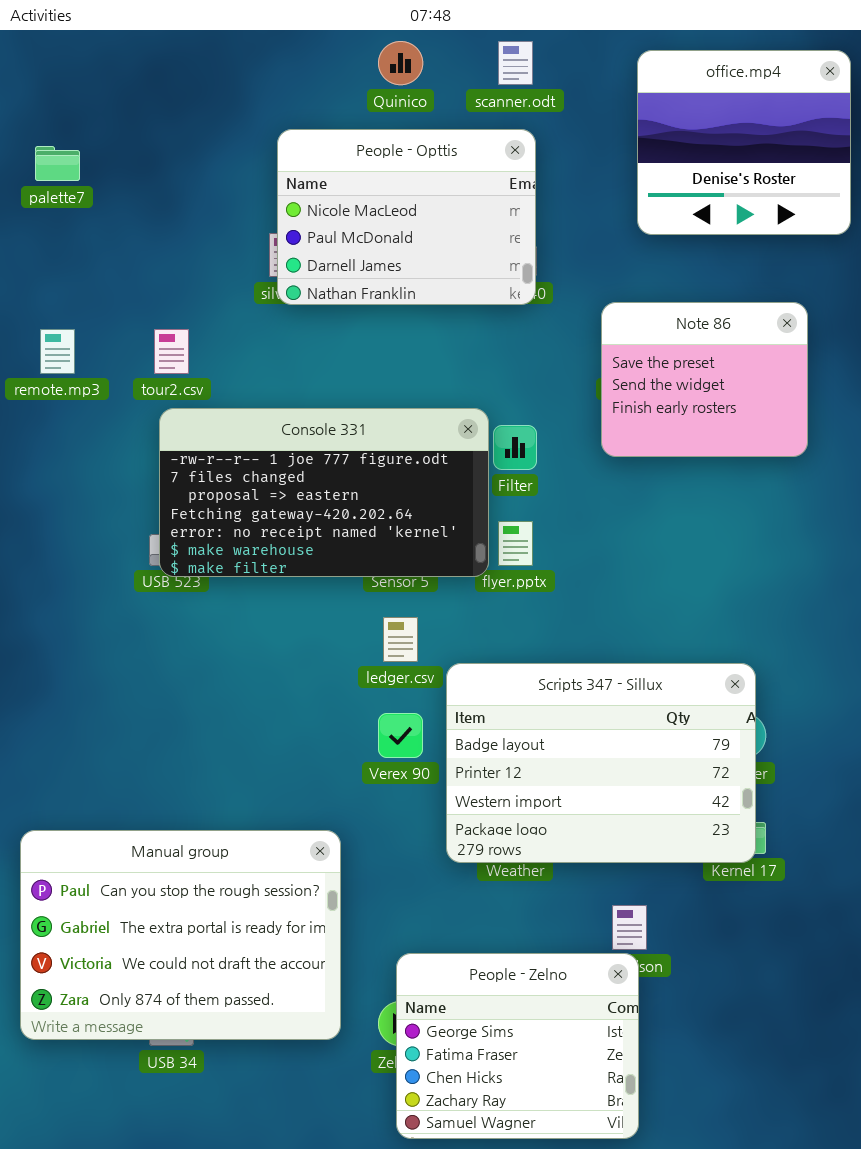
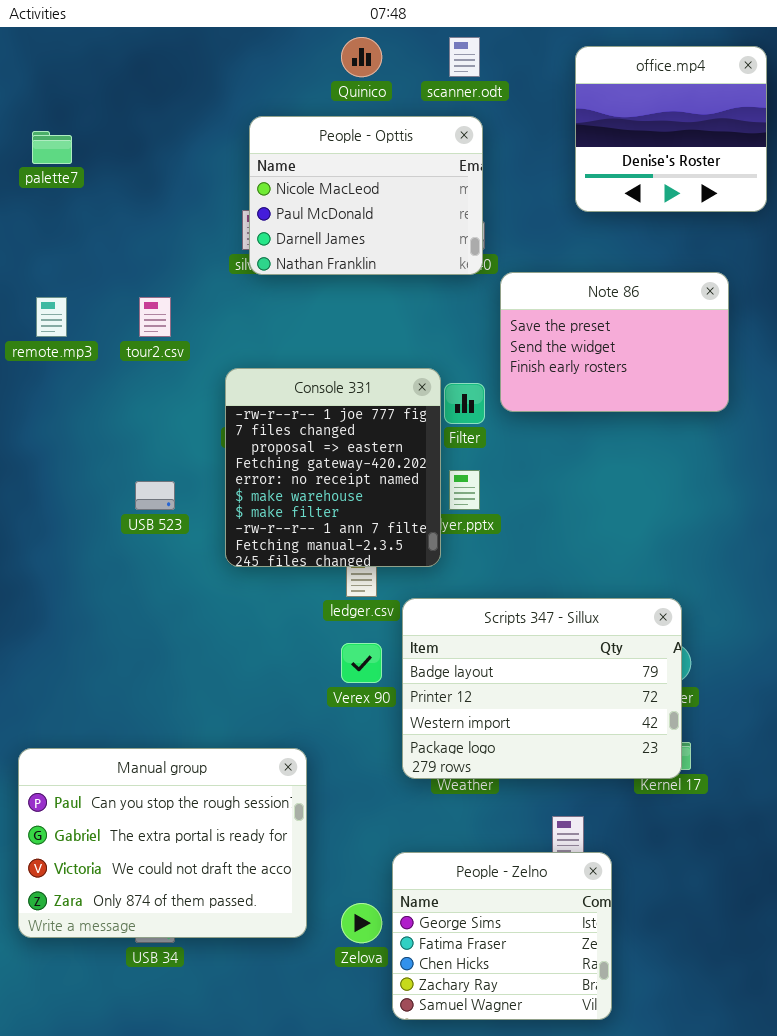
Note 86: [601,302,808,457] -> [500,272,729,412], resized
Console 331: [159,408,489,577] -> [225,368,441,567], resized
People - Zelno: [396,953,639,1139] -> [392,852,612,1020], moved

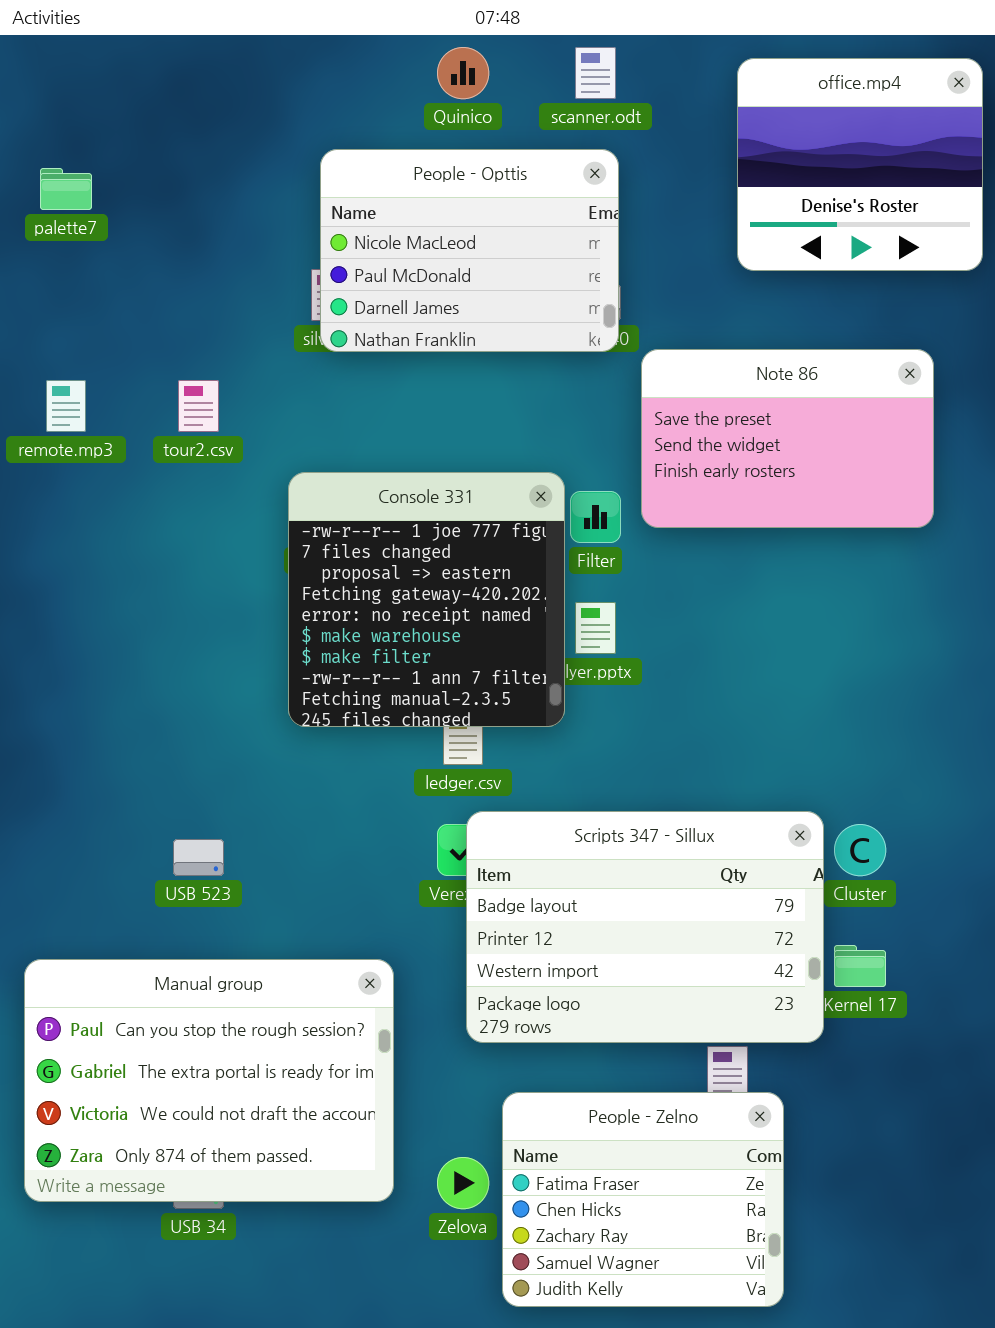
USB 523: [135,481,175,510] -> [173,839,224,876], moved
Scripts 347 - Sillux: [402,598,682,779] -> [466,811,824,1043], moved
People - Zelno: [392,852,612,1020] -> [502,1092,784,1307], scrolled down 1 row

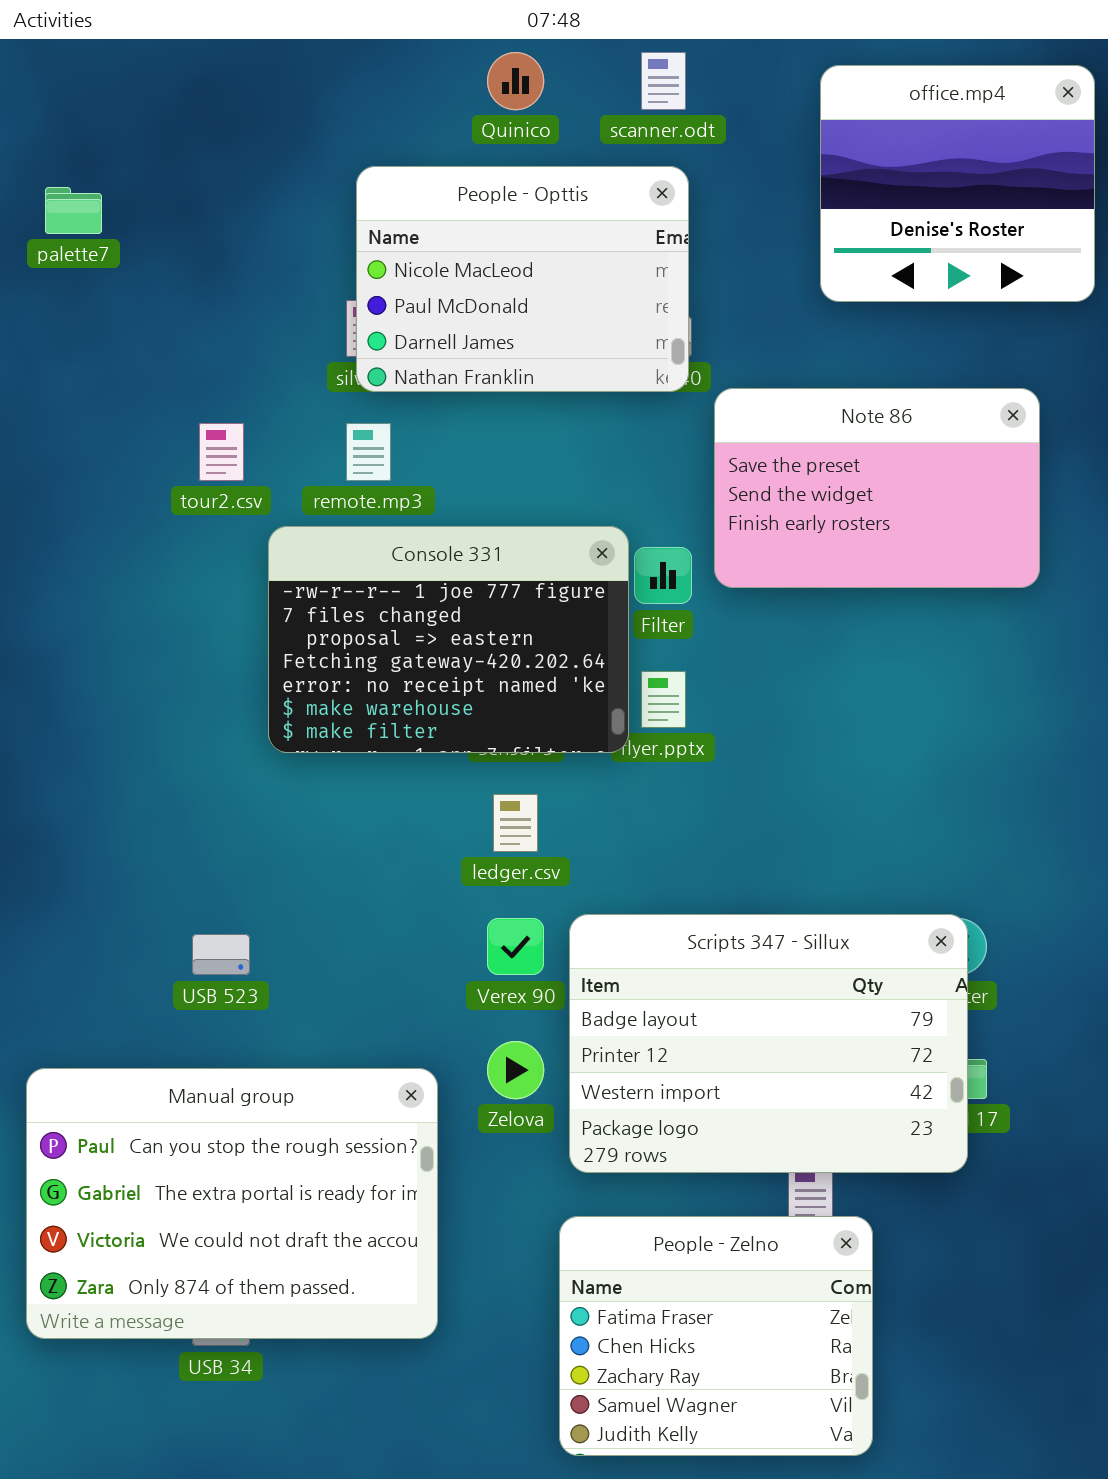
remote.mp3: [46,380,86,432] -> [346,423,391,481], moved
Console 331: [288,472,565,727] -> [268,526,629,753], resized
Scripts 347 - Sillux: [466,811,824,1043] -> [569,914,968,1173], moved
Zelova: [437,1157,489,1209] -> [487,1041,544,1099], moved

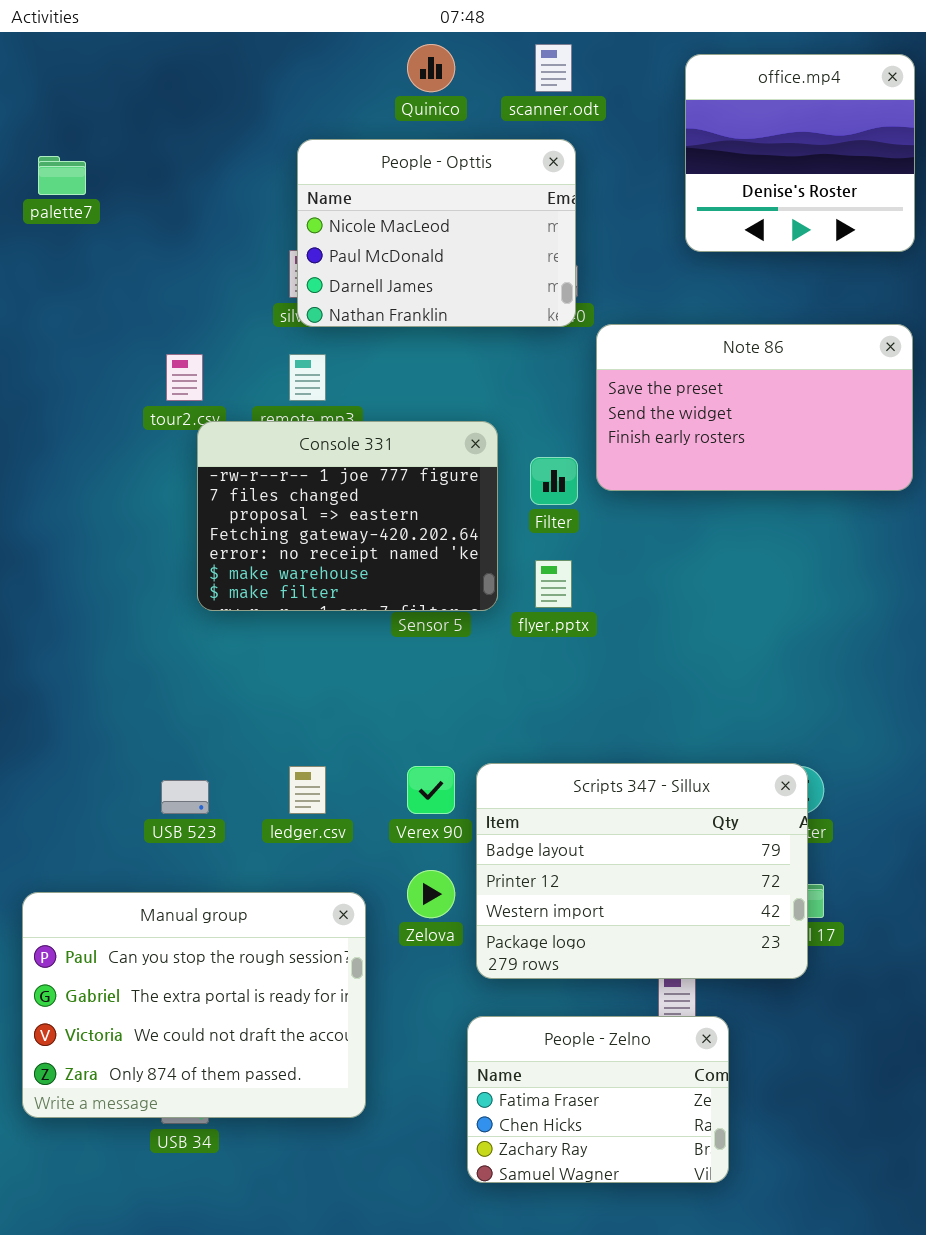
Note 86: [714,388,1040,588] -> [596,324,913,491], resized
Console 331: [268,526,629,753] -> [197,421,498,611], moved
ledger.csv: [493,794,538,852] -> [289,766,326,814], moved
People - Zelno: [559,1216,873,1456] -> [467,1016,729,1183], resized

